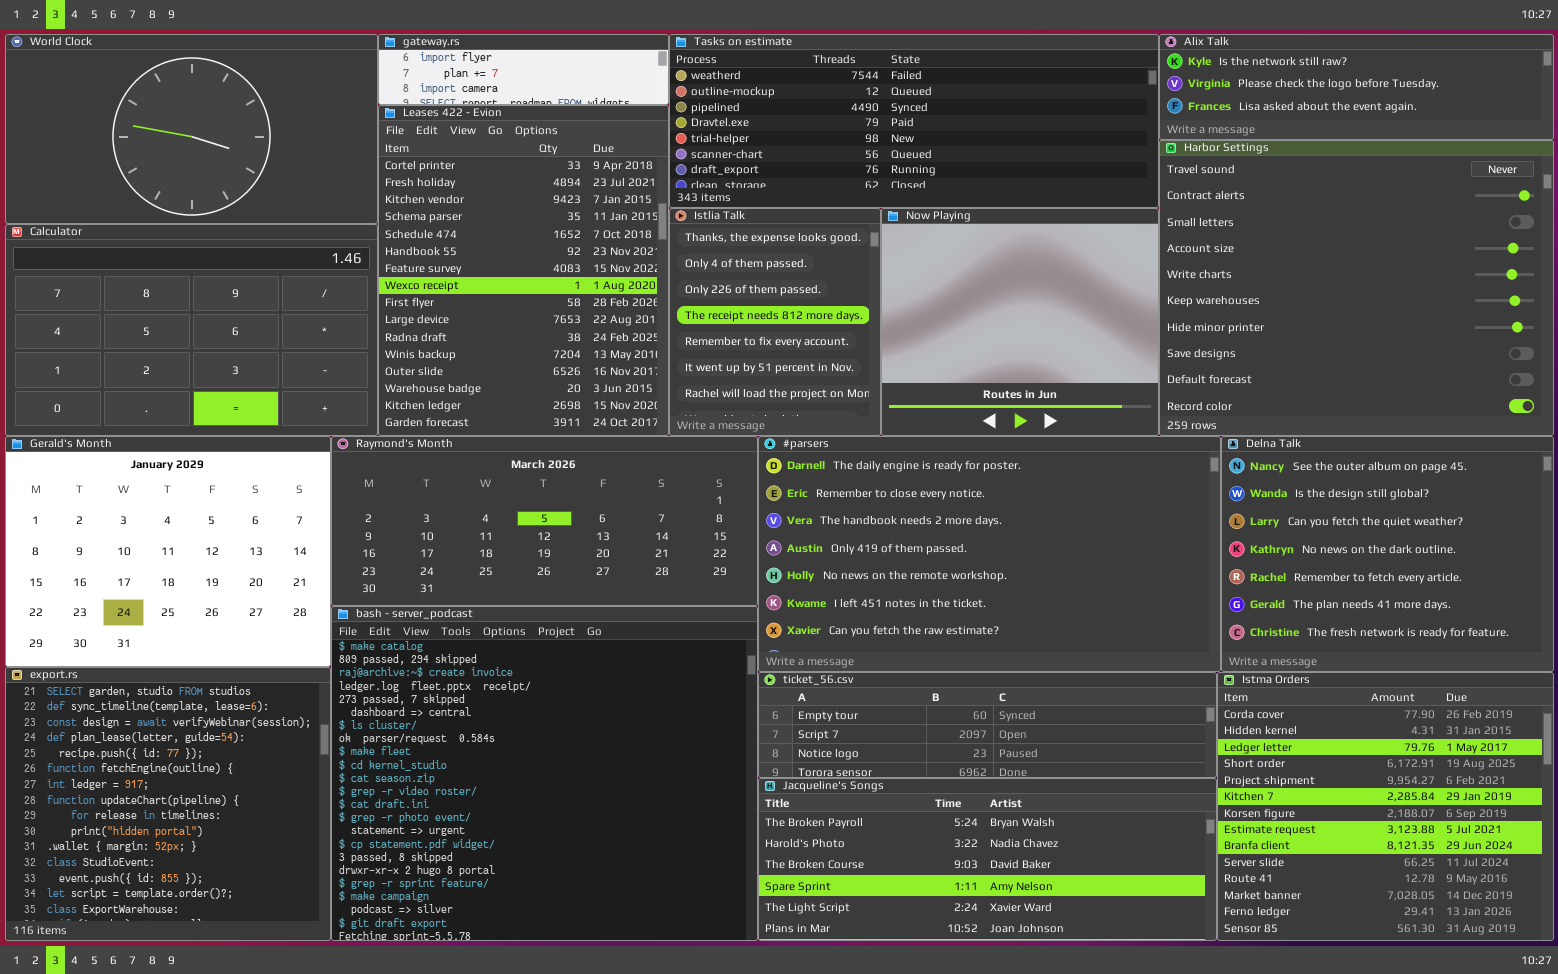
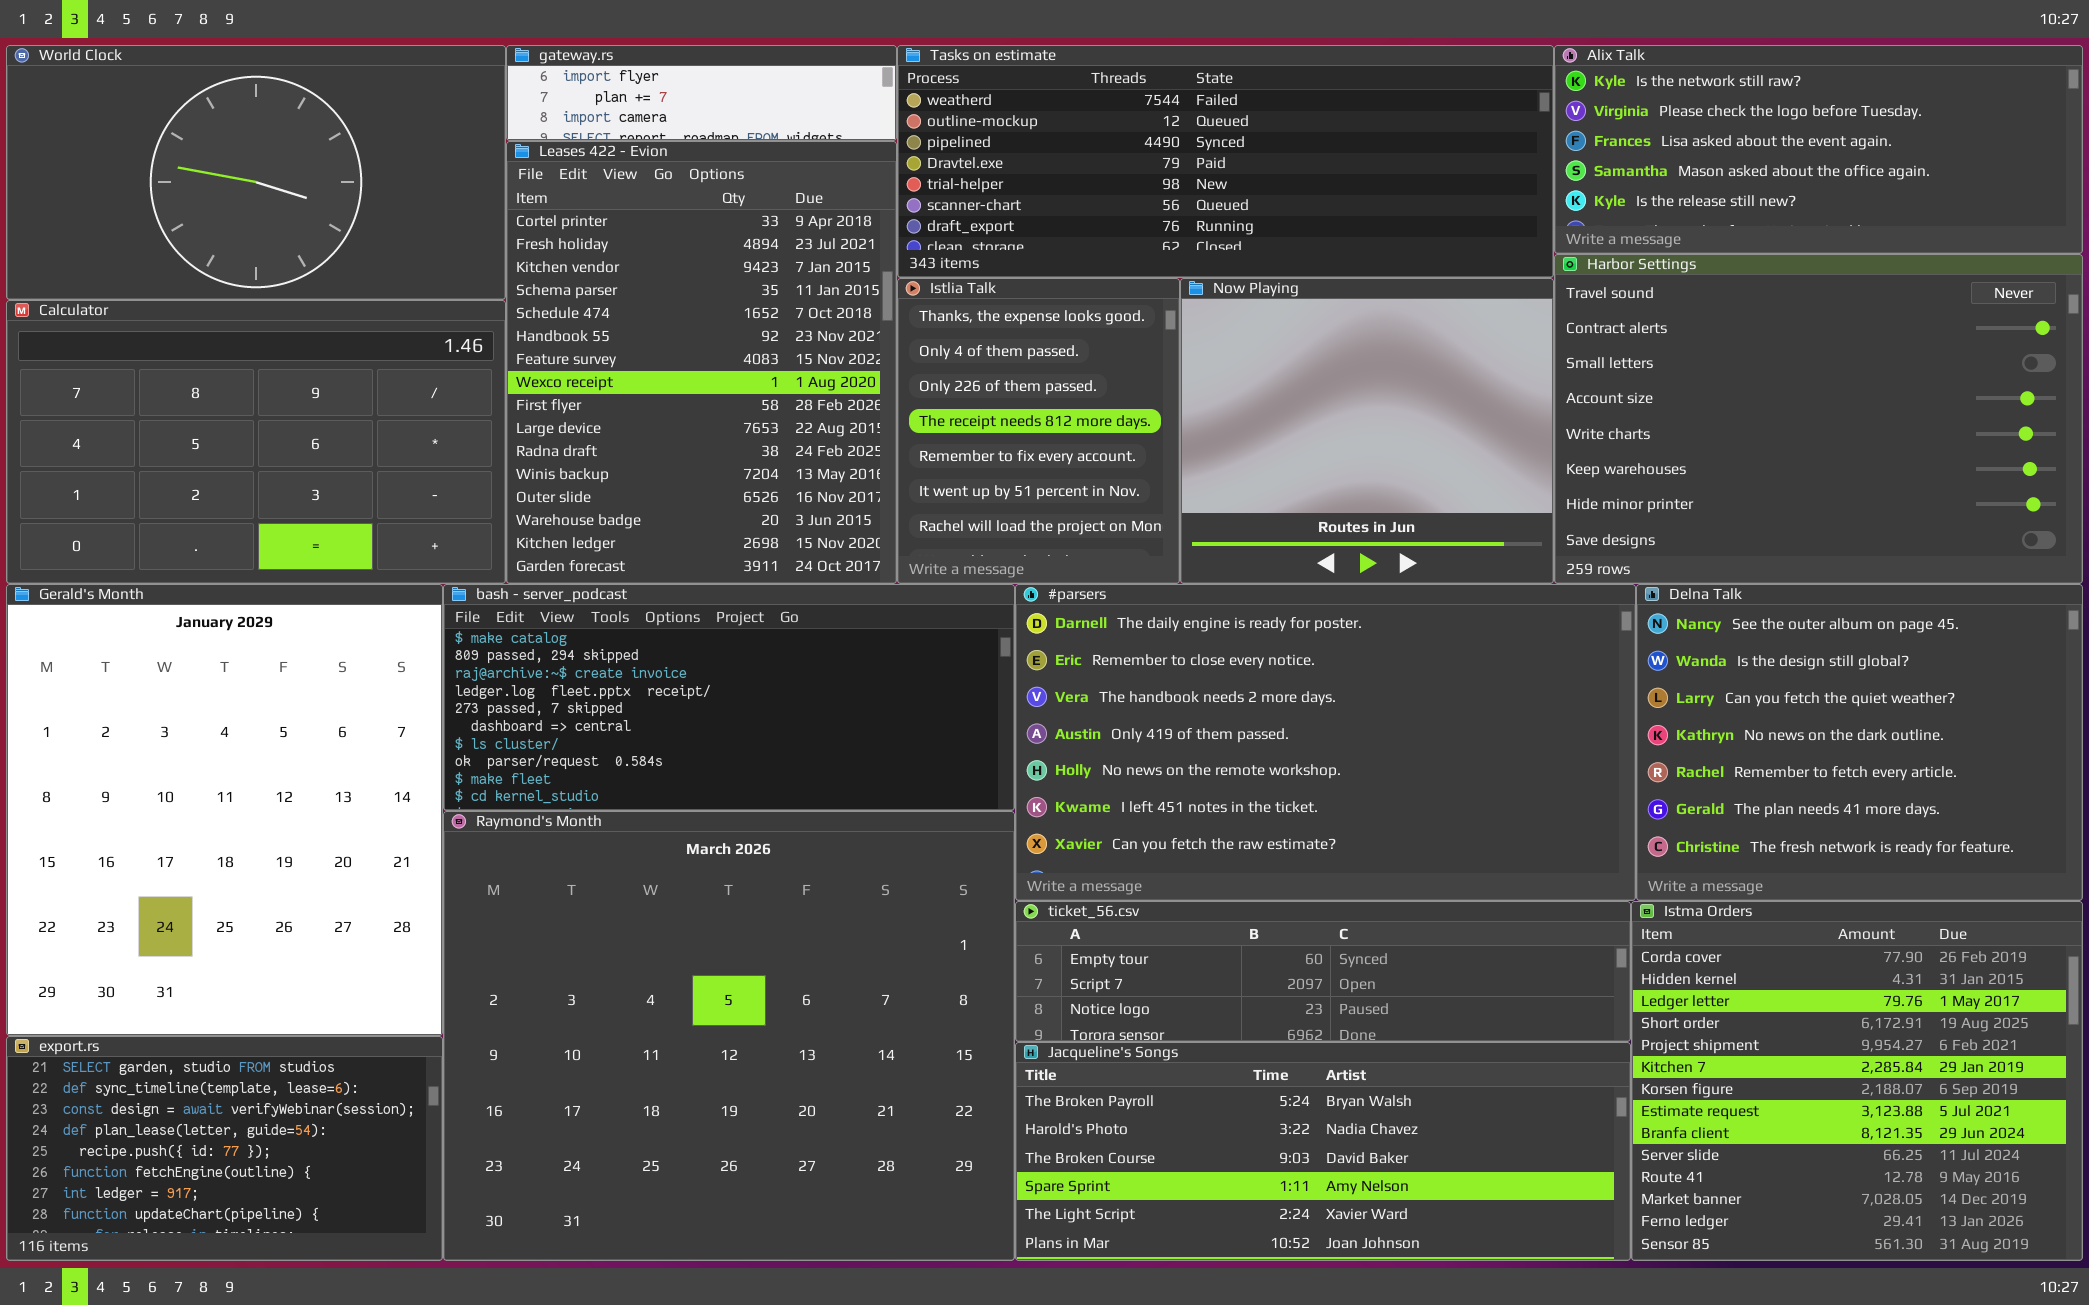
Alix Talk: [1159,34,1554,140] -> [1554,45,2083,254], resized
Harbor Settings: [1159,140,1554,436] -> [1554,254,2083,584], resized
Gerald's Month: [5,436,331,667] -> [6,584,443,1036], resized
Raymond's Month: [331,436,758,606] -> [443,811,1015,1261], moved, resized
bash - server_podcast: [331,606,758,941] -> [443,584,1015,811], moved, resized
export.rs: [5,667,331,941] -> [6,1036,443,1261], resized

